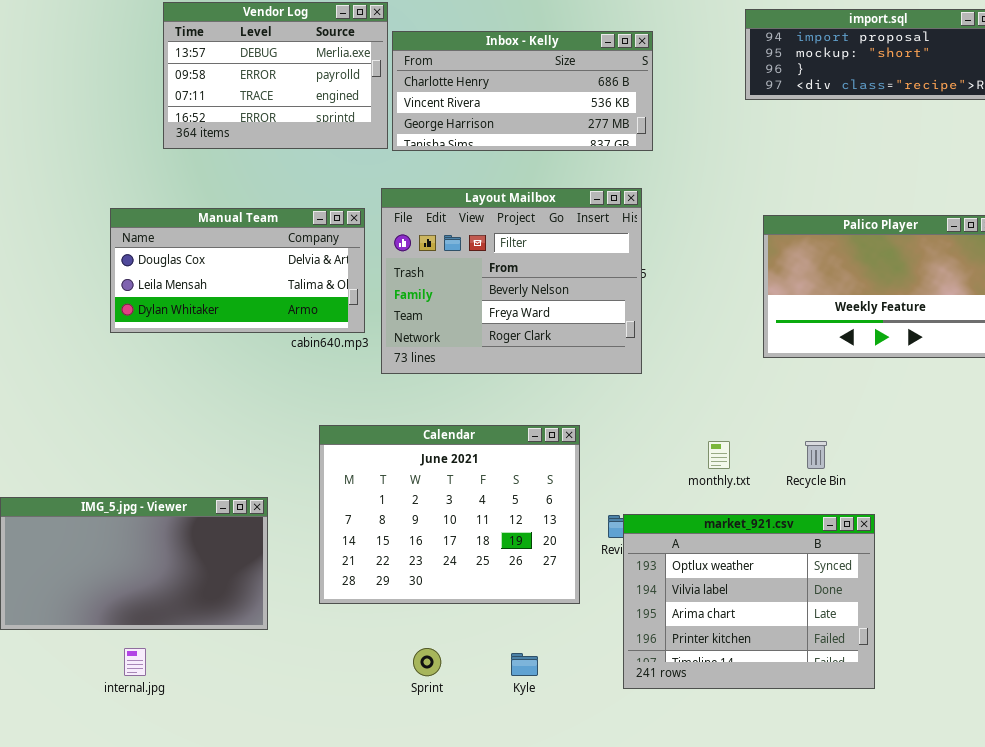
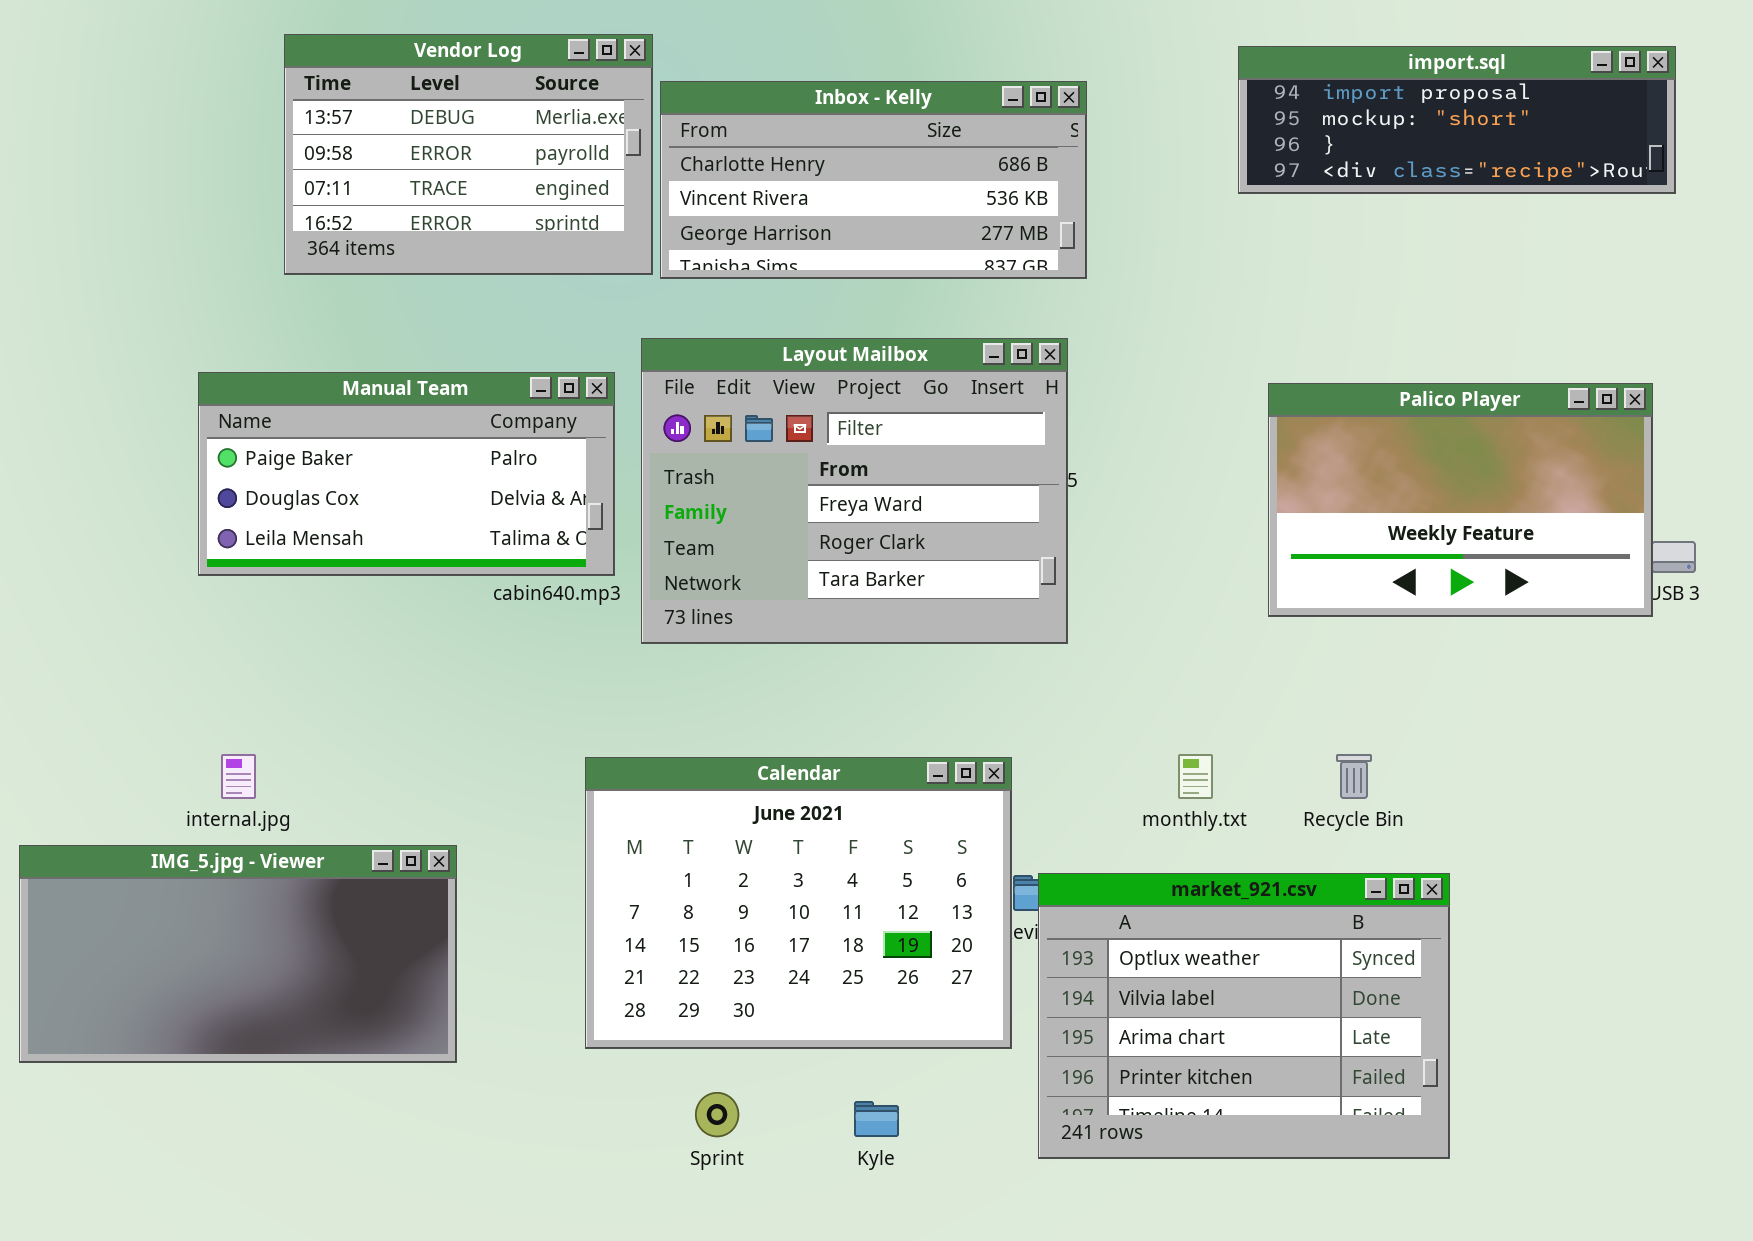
Layout Mailbox: [381,188,642,374] -> [641,338,1068,644], scrolled down 1 row
Manual Team: [110,208,365,333] -> [198,372,615,576], scrolled up 1 row
Calendar: [319,425,580,604] -> [585,757,1012,1049], moved
internal.jpg: [124,648,146,676] -> [221,754,256,799], moved

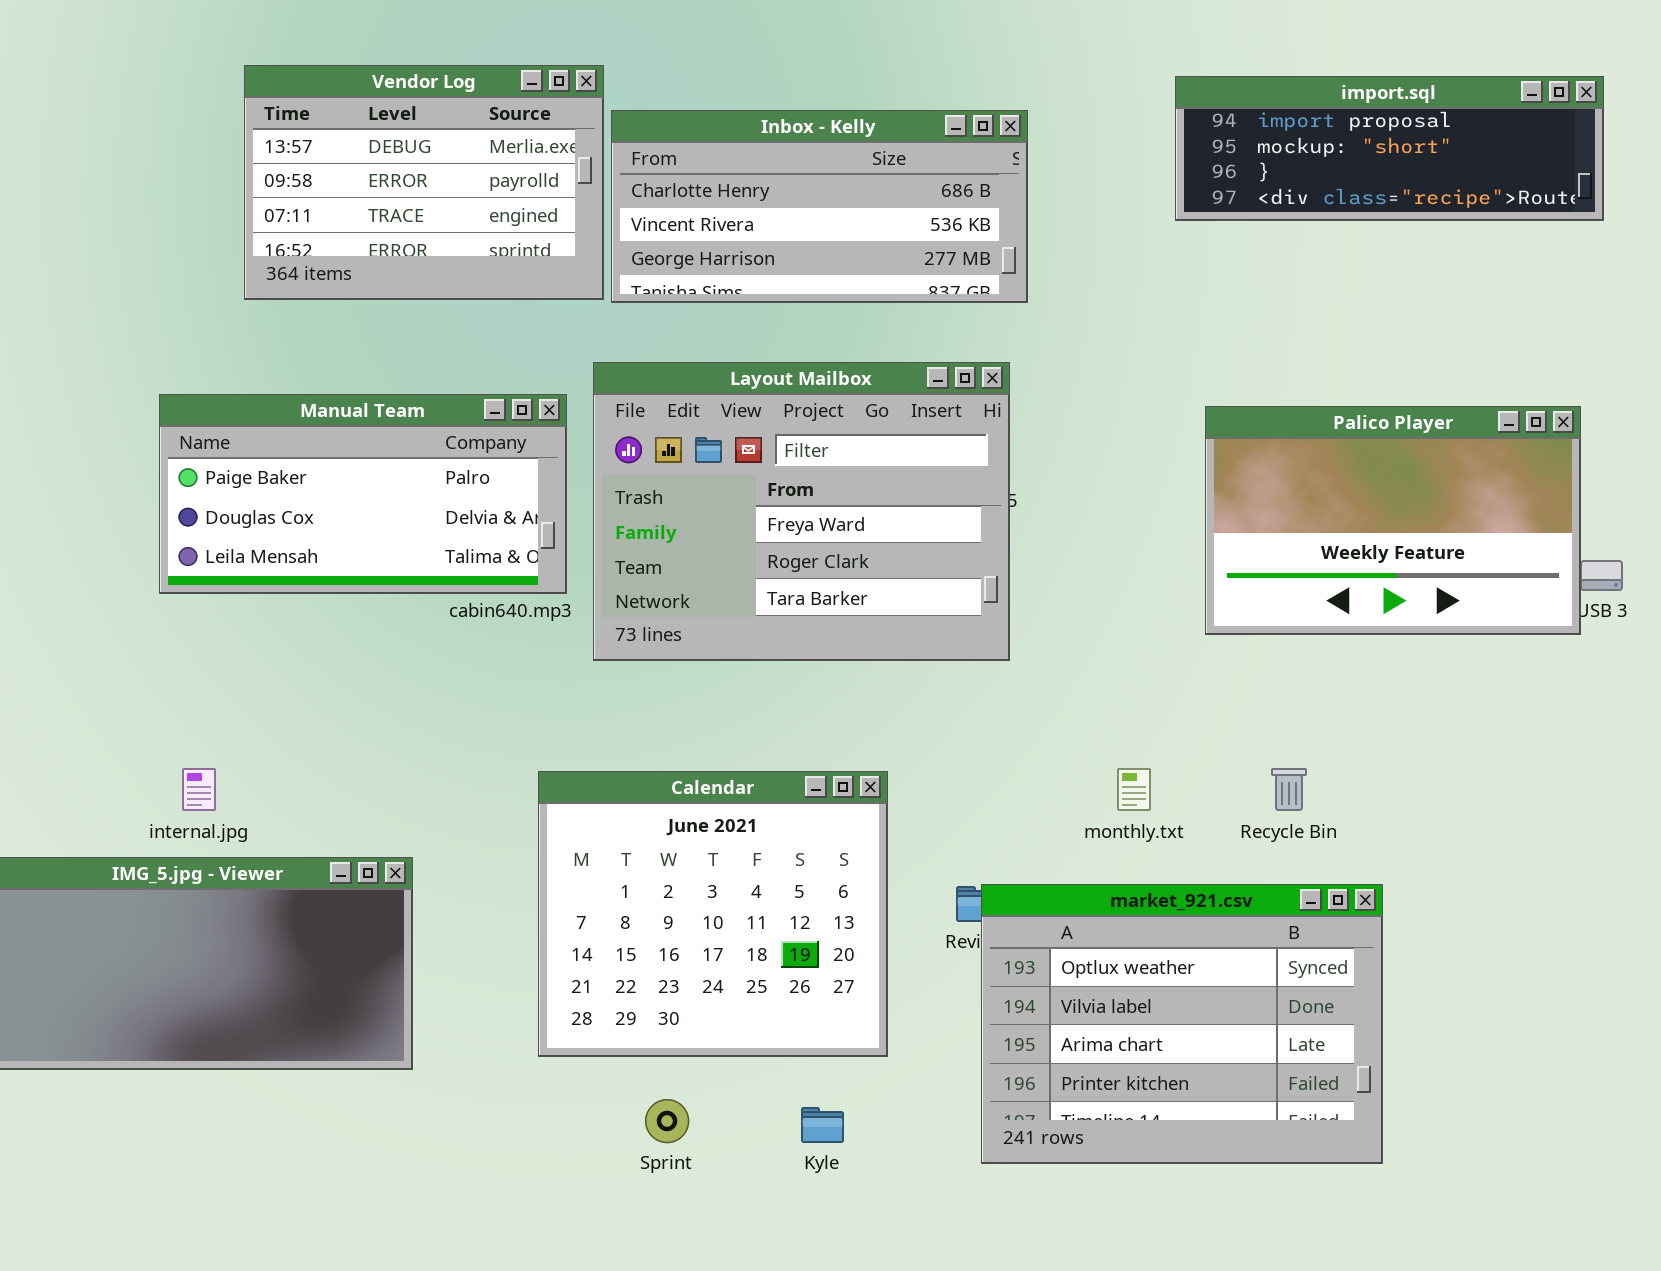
Calendar: [585,757,1012,1049] -> [538,771,888,1057], resized

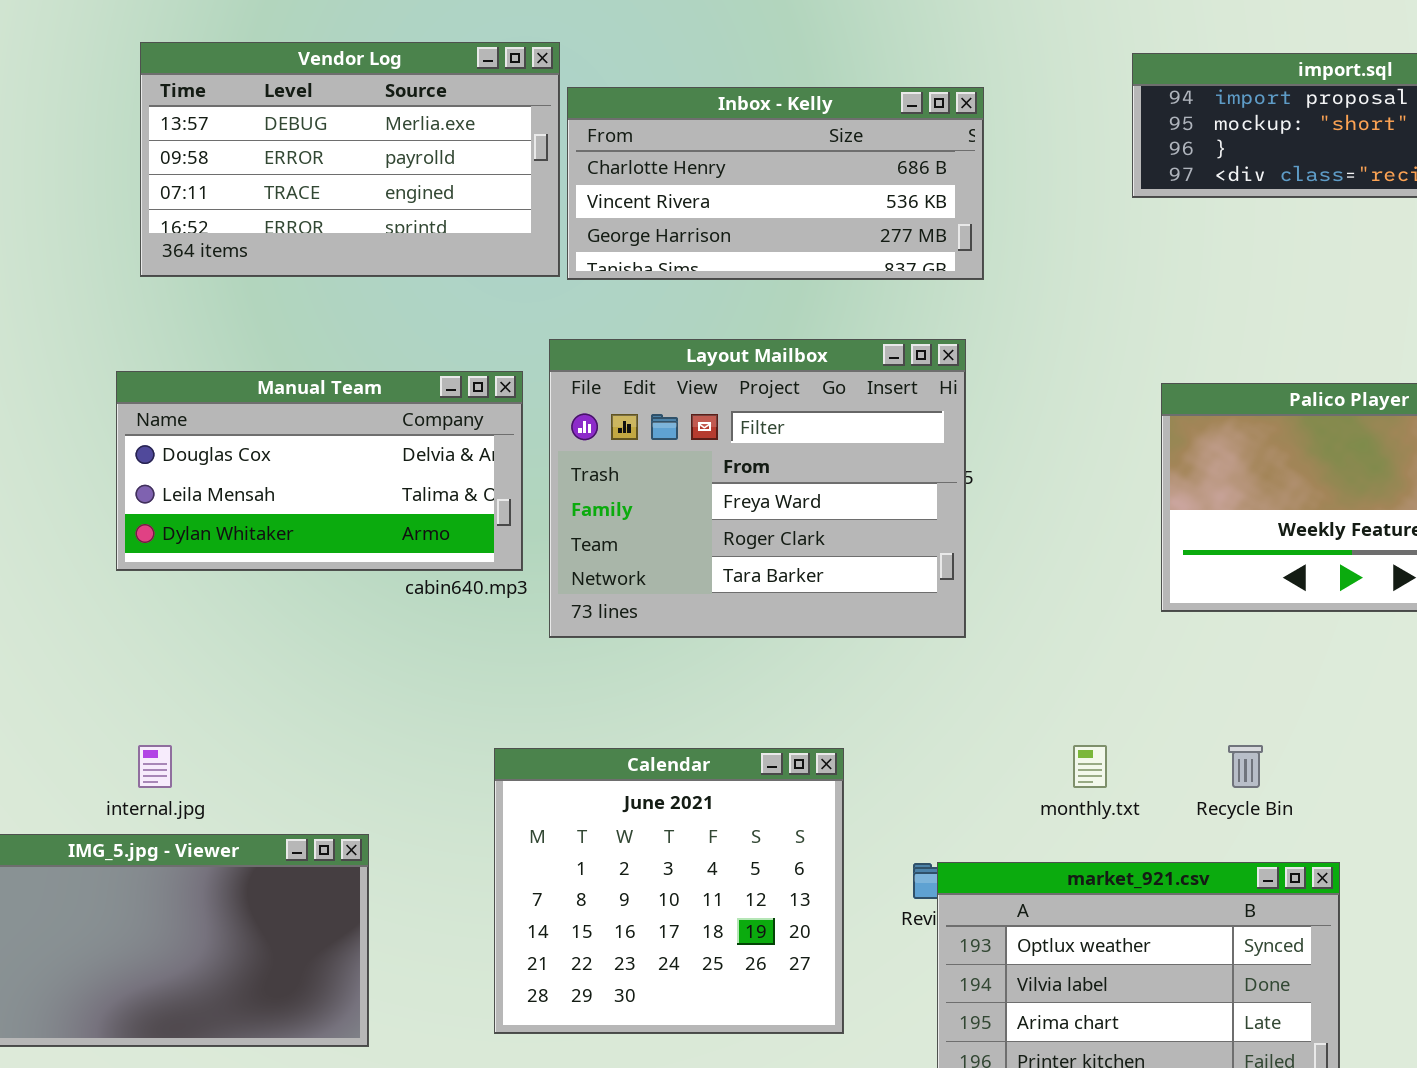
Vendor Log: [244,65,604,300] -> [140,42,560,277], resized
Manual Team: [159,394,567,594] -> [116,371,523,571], scrolled down 1 row

